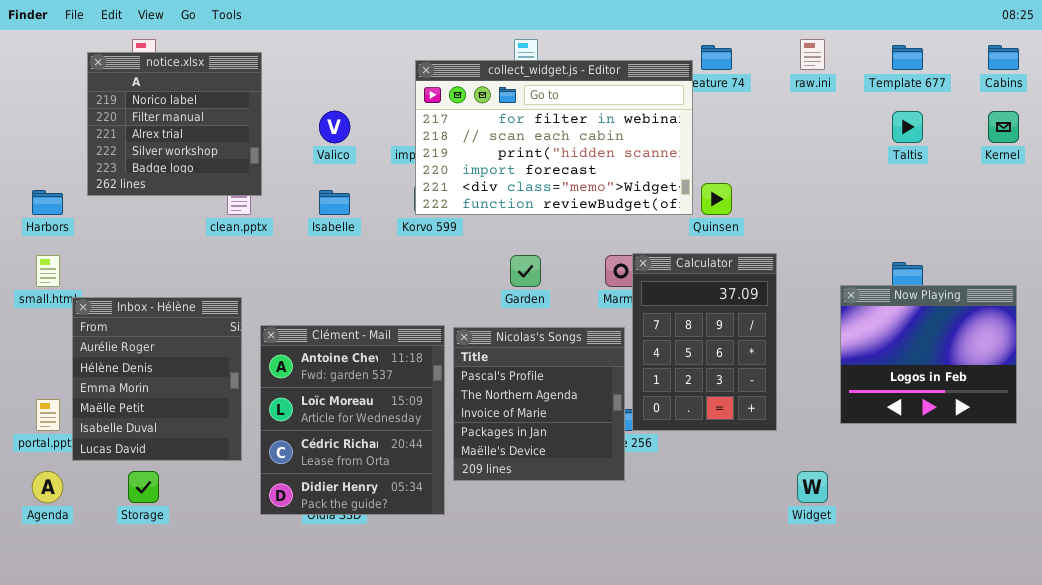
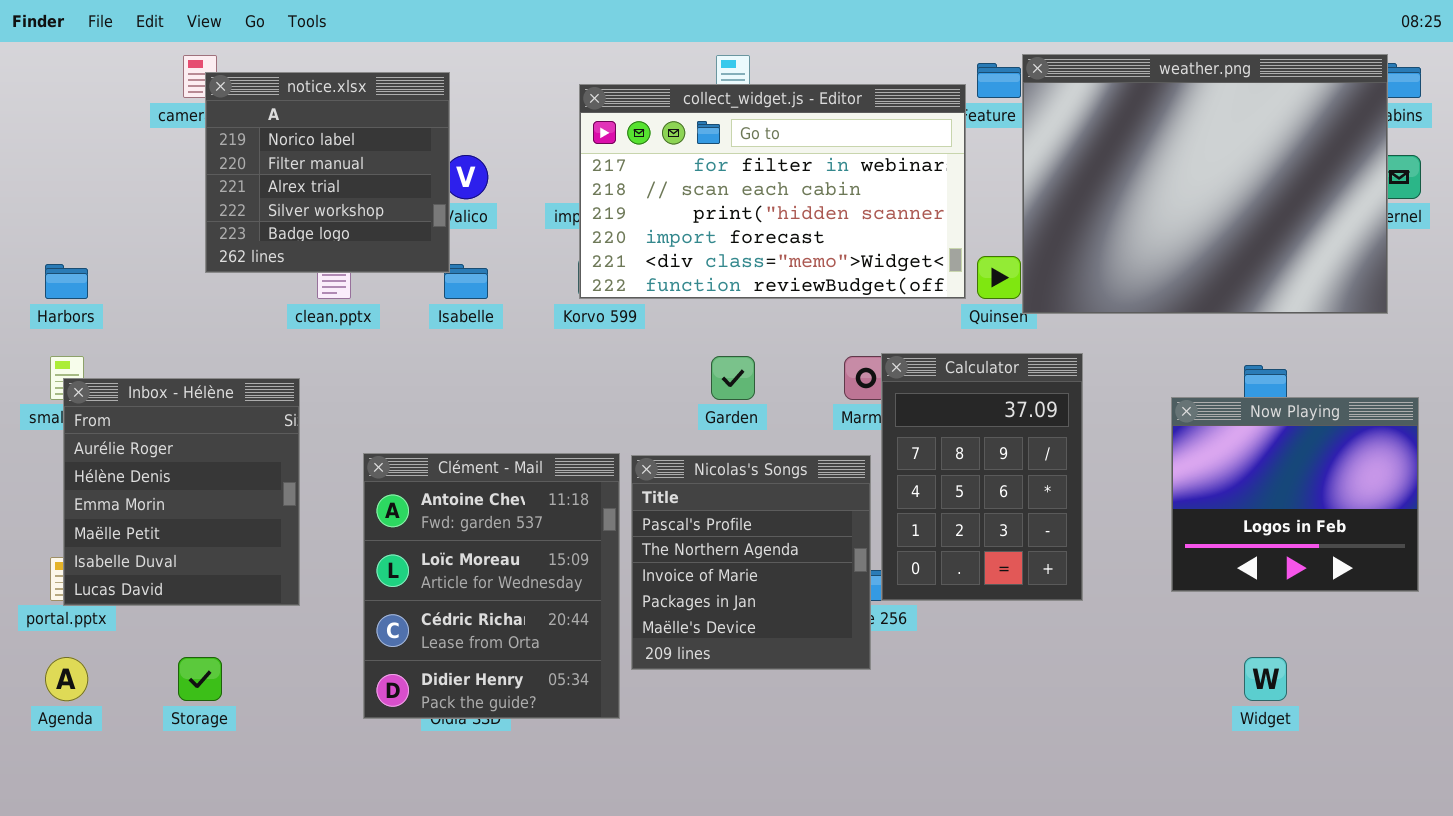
weather.png: none -> [1022,54,1388,314], opened
notice.xlsx: [87,52,262,196] -> [205,72,450,273], moved
Inbox - Hélène: [72,297,242,461] -> [63,378,300,606], moved
Widget: [797,471,828,503] -> [1244,657,1287,701], moved

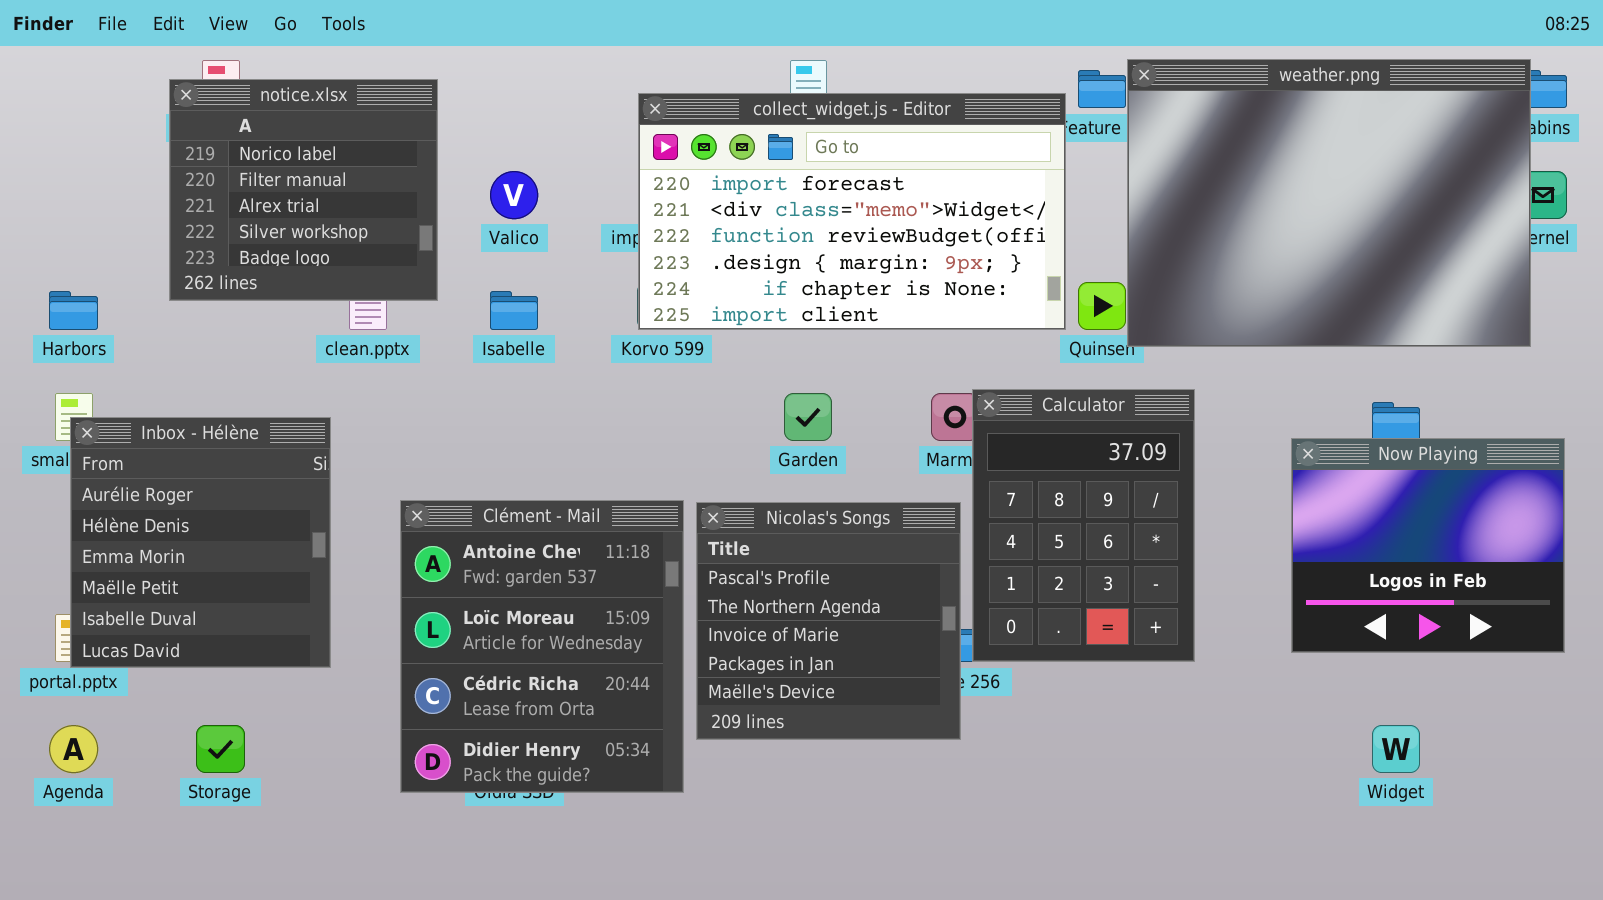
notice.xlsx: [205,72,450,273] -> [169,79,438,301], moved
collect_widget.js - Editor: [579,84,966,299] -> [638,93,1066,330], scrolled down 3 rows

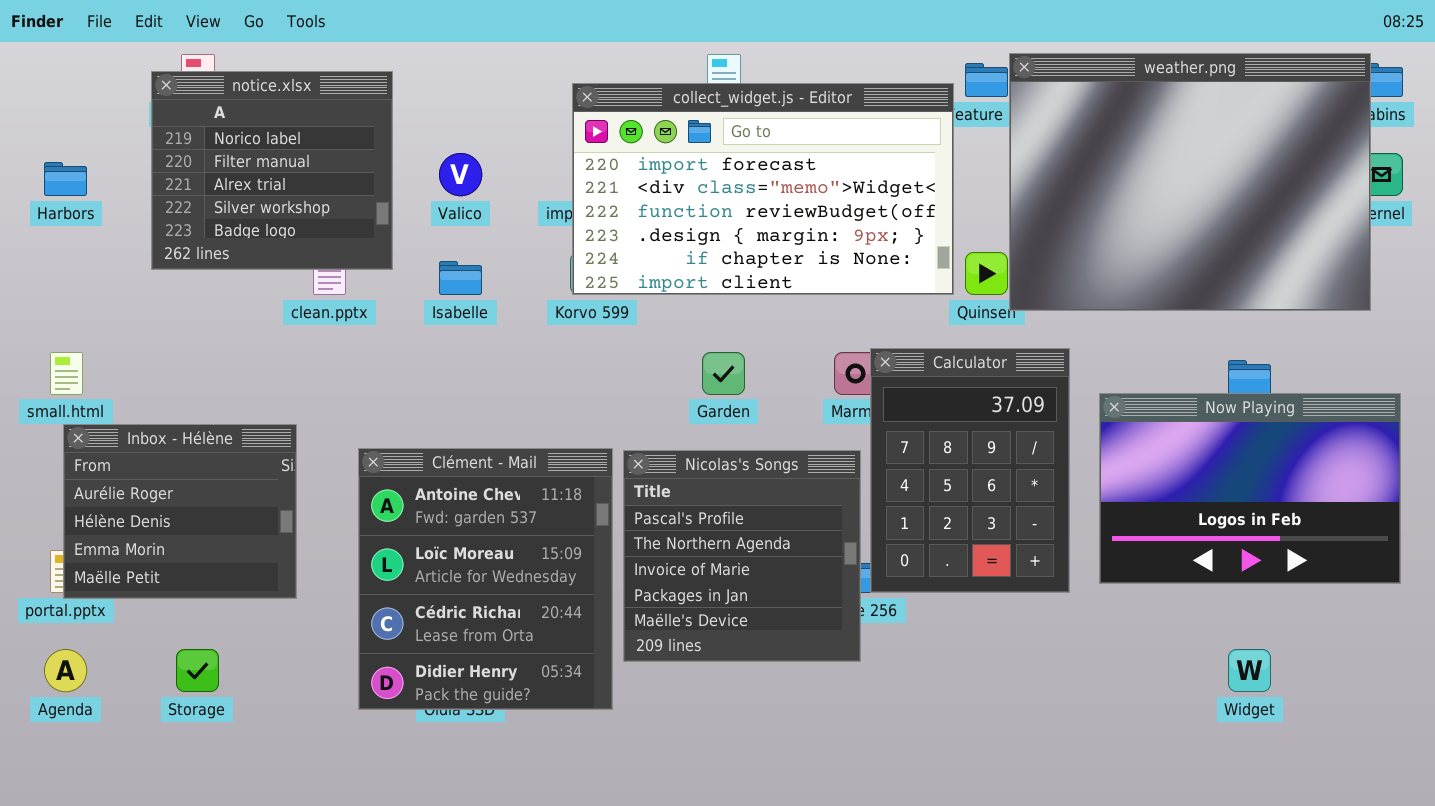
Harbors: [49,291,98,330] -> [44,162,87,196], moved
Inbox - Hélène: [70,417,331,668] -> [63,424,297,599], resized
Now Playing: [1291,438,1565,653] -> [1099,393,1401,584], resized

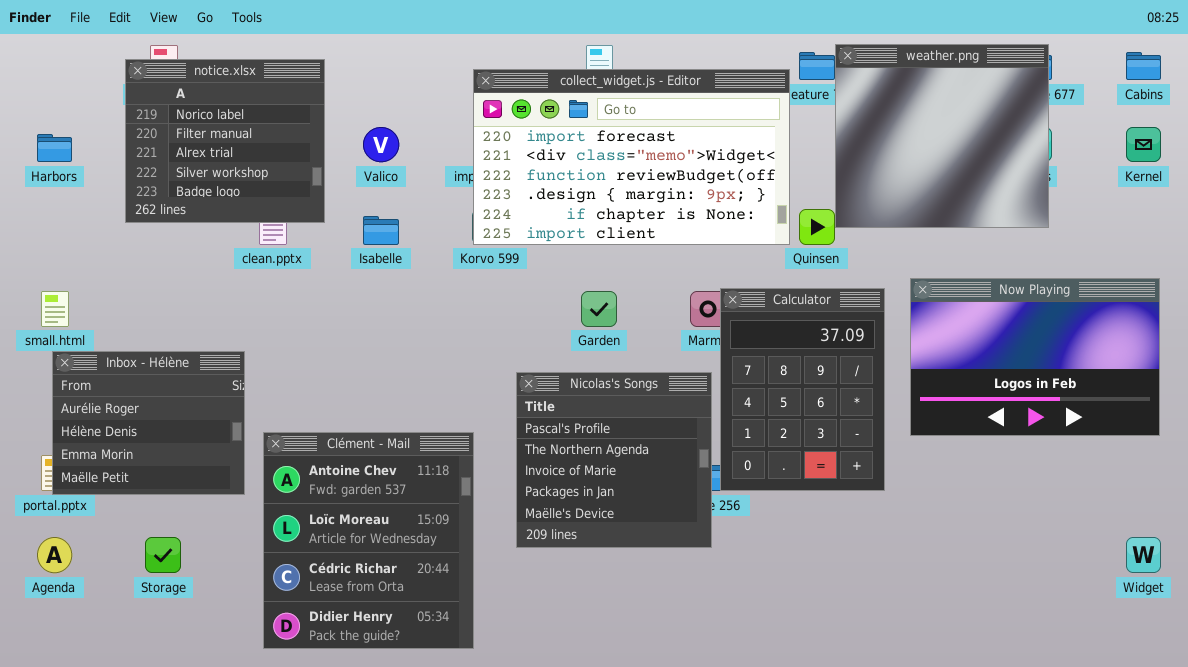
weather.png: [1009,53,1371,311] -> [835,44,1049,228], resized
Now Playing: [1099,393,1401,584] -> [910,278,1160,436], moved
Clément - Mail: [358,448,613,710] -> [263,432,474,649], moved
Widget: [1228,649,1271,692] -> [1126,537,1161,573], moved

